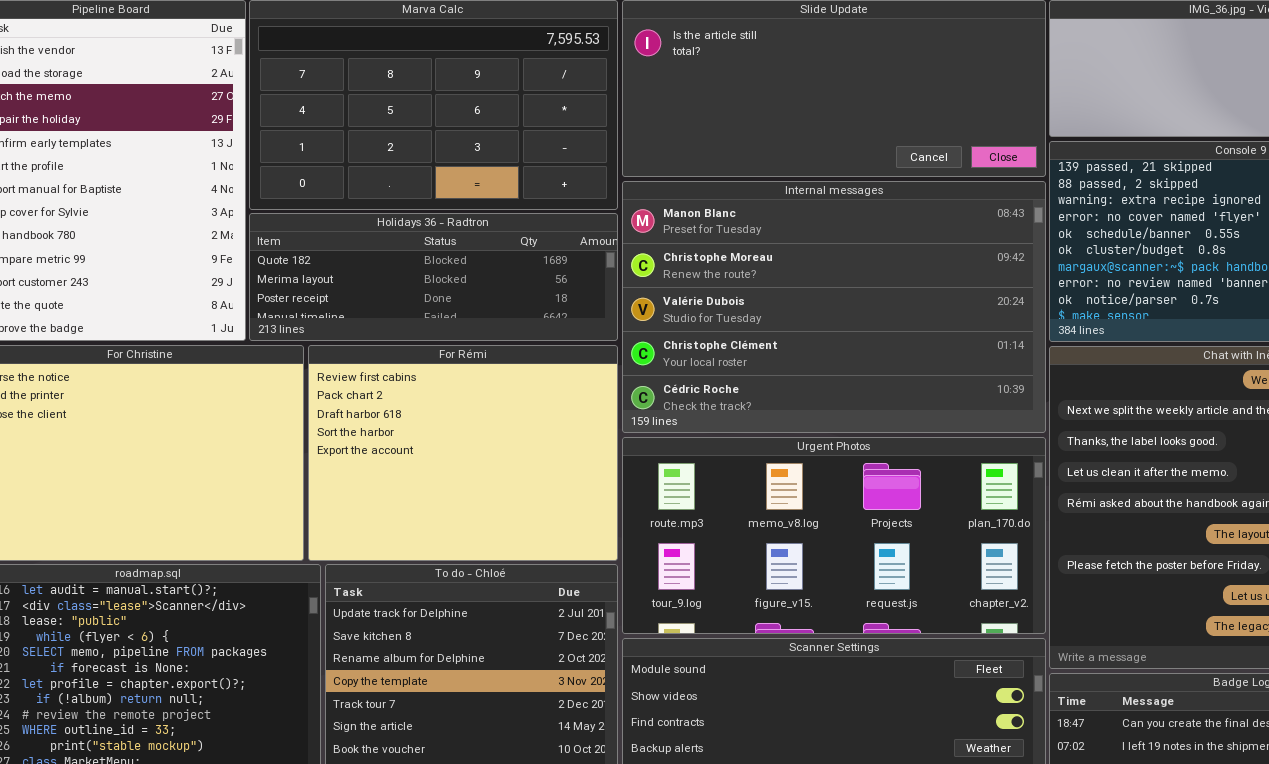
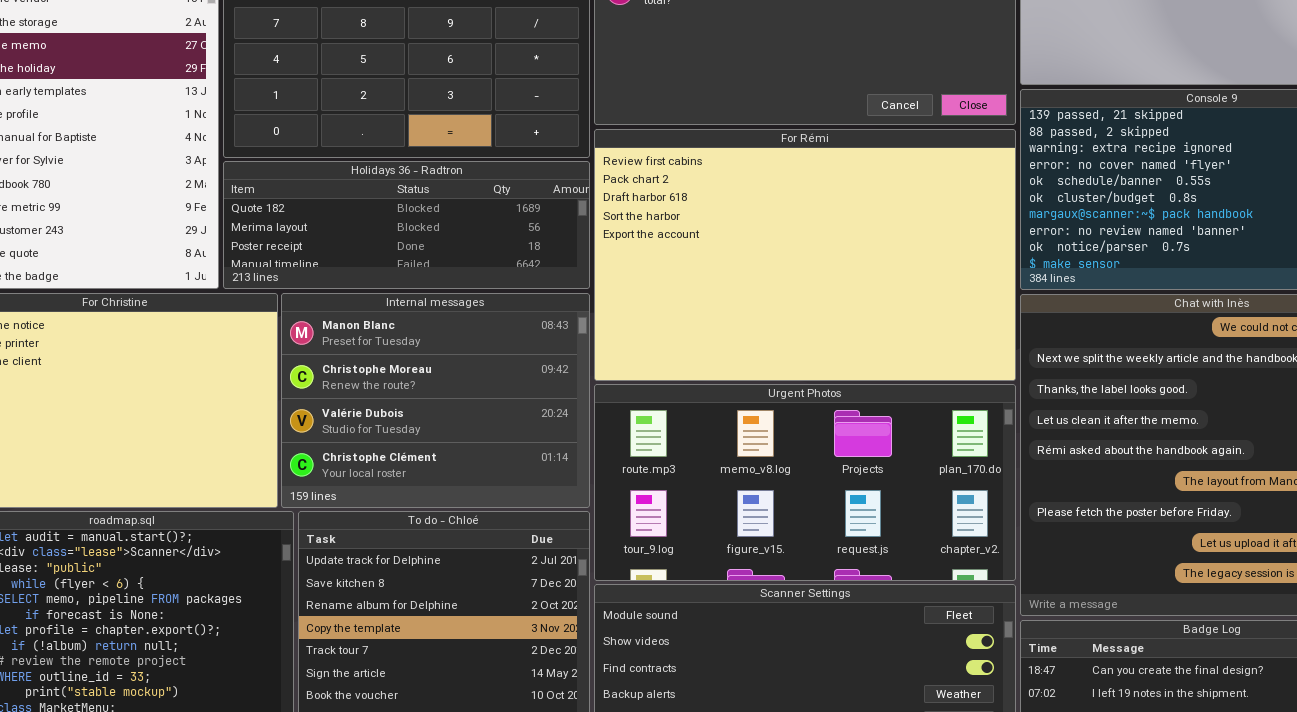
Internal messages: [622,181,1046,433] -> [281,293,590,508], moved, resized
For Rémi: [308,345,618,561] -> [594,129,1016,381], moved, resized

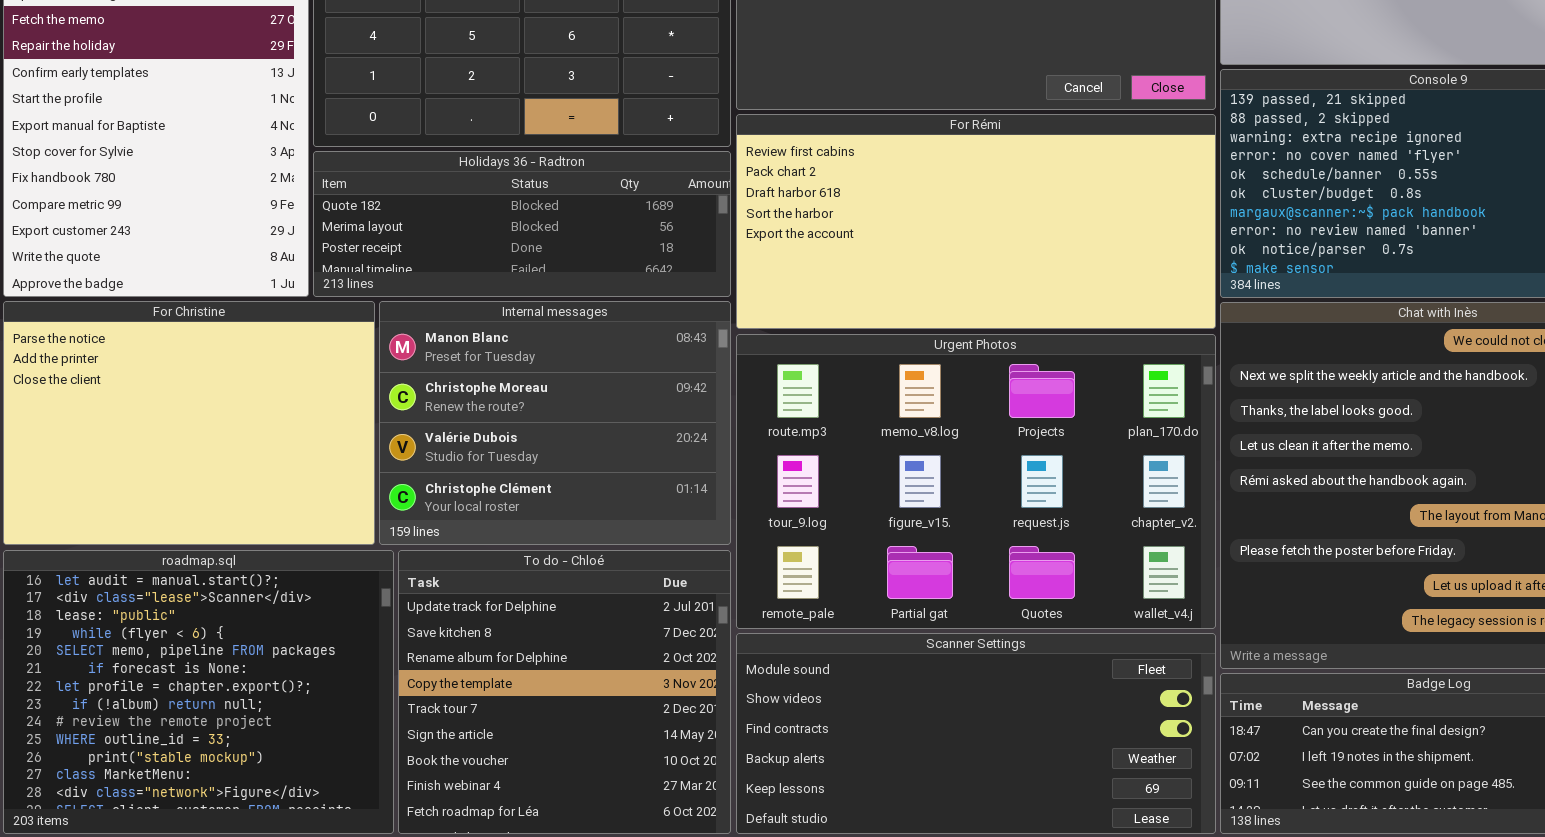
For Rémi: [594,129,1016,381] -> [736,114,1216,329], resized
Urgent Photos: [594,384,1016,581] -> [736,334,1216,629], resized

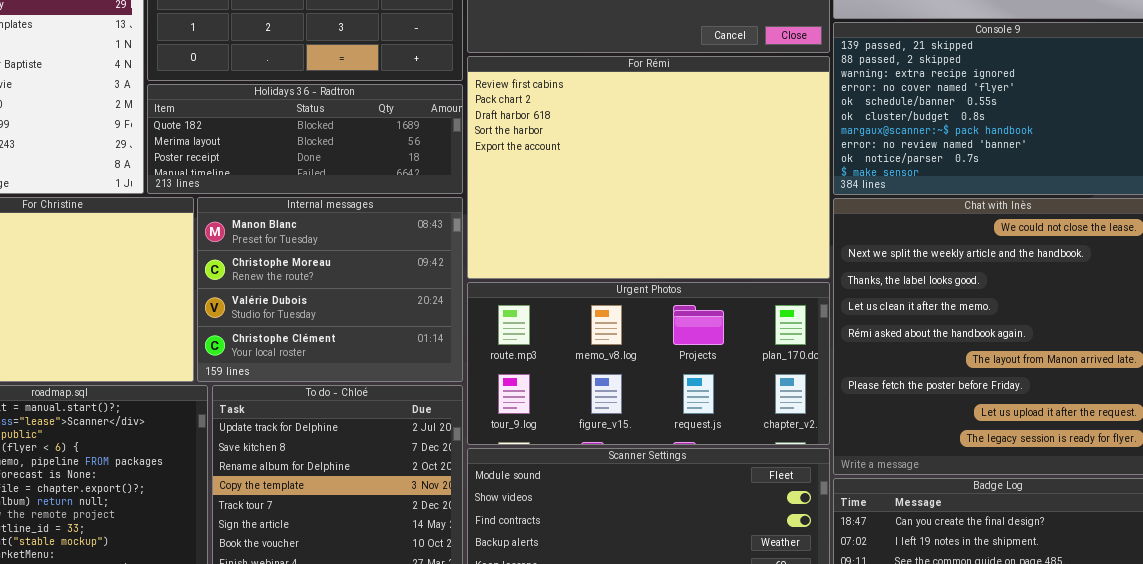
For Rémi: [736,114,1216,329] -> [467,56,830,279], resized
Urgent Photos: [736,334,1216,629] -> [467,282,830,445], resized

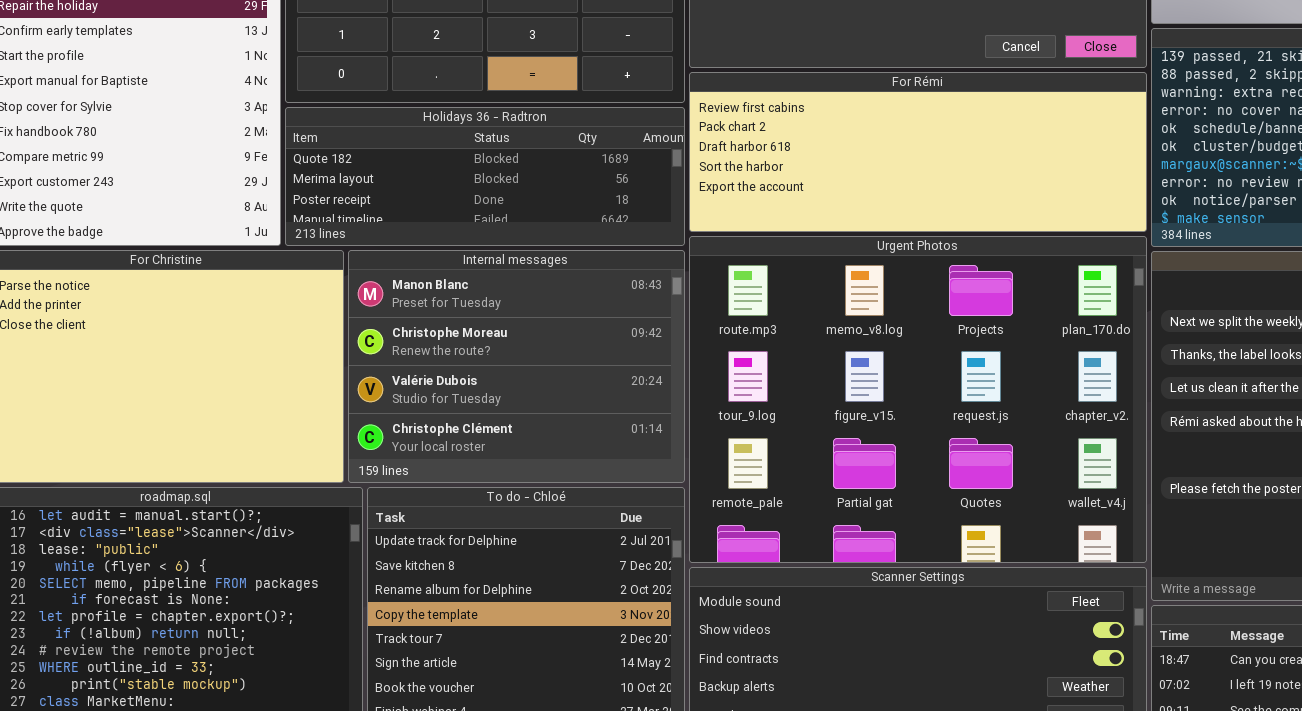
For Rémi: [467,56,830,279] -> [689,72,1147,232], resized
Urgent Photos: [467,282,830,445] -> [689,236,1147,563], resized

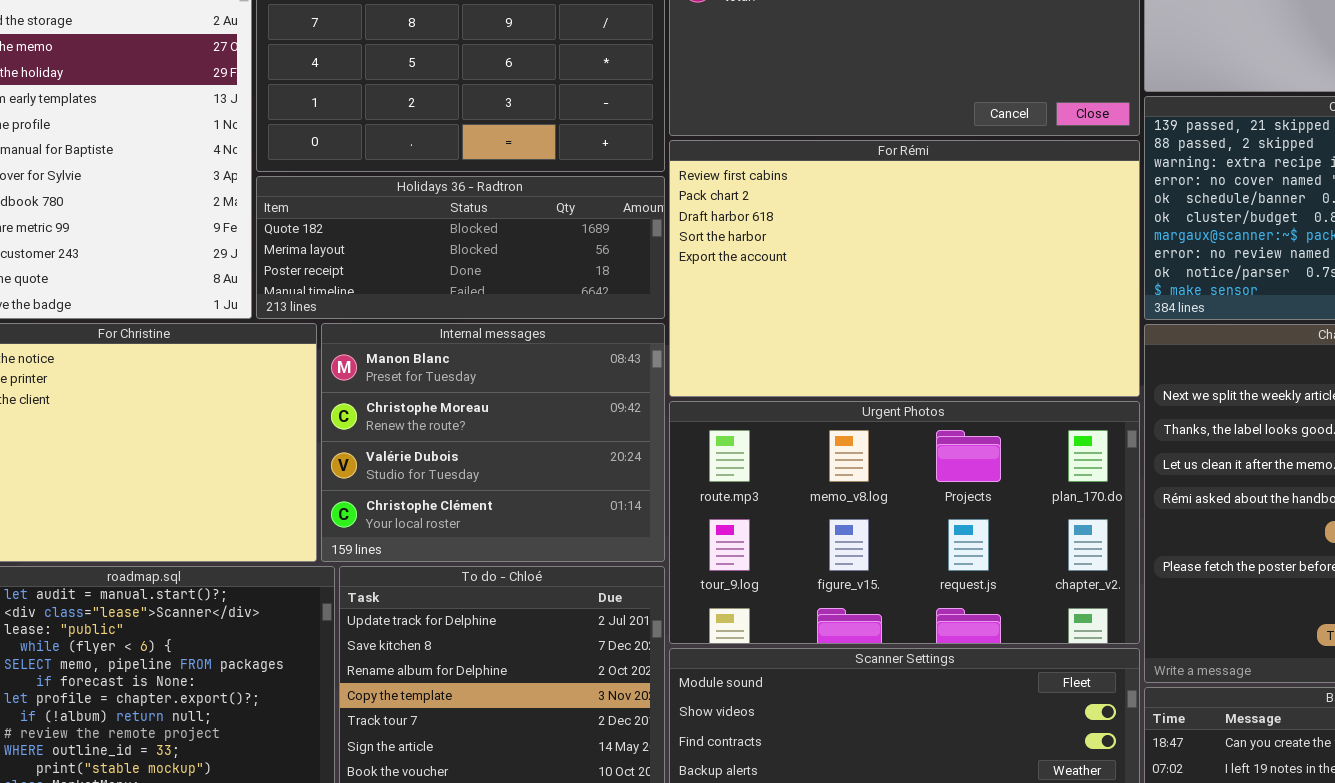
For Rémi: [689,72,1147,232] -> [669,140,1140,397], resized
Urgent Photos: [689,236,1147,563] -> [669,401,1140,644], resized

